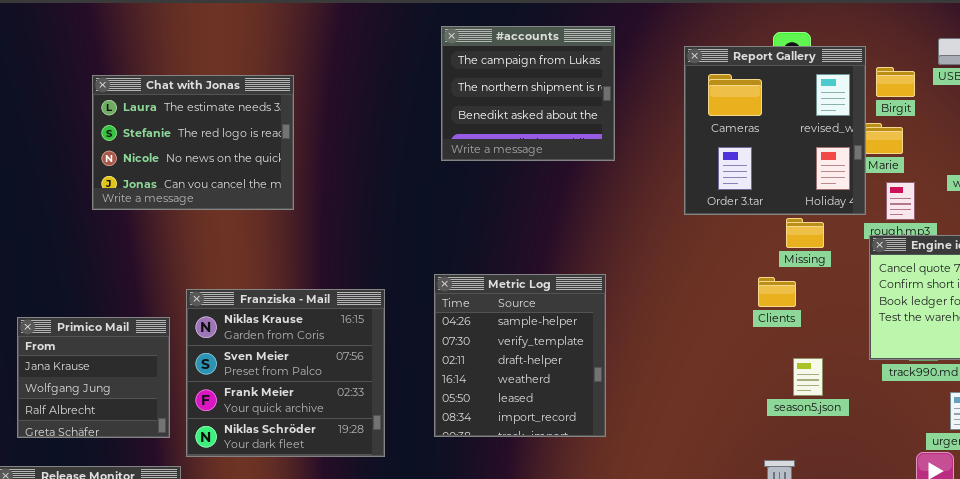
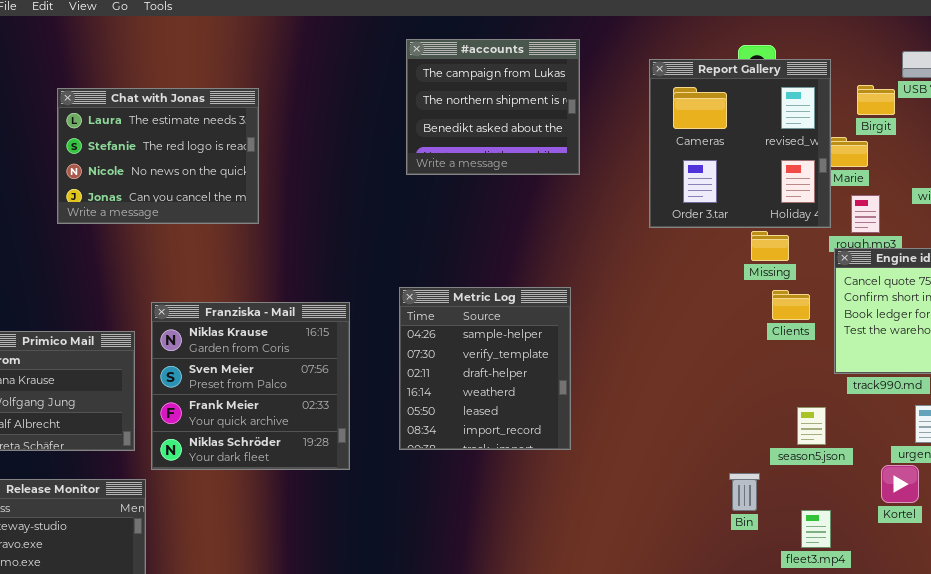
Birgit: [876,67,915,97] -> [857,85,895,115], moved
Clients: [758,277,796,307] -> [772,290,810,320], moved
season5.json: [793,358,823,396] -> [797,407,826,445], moved

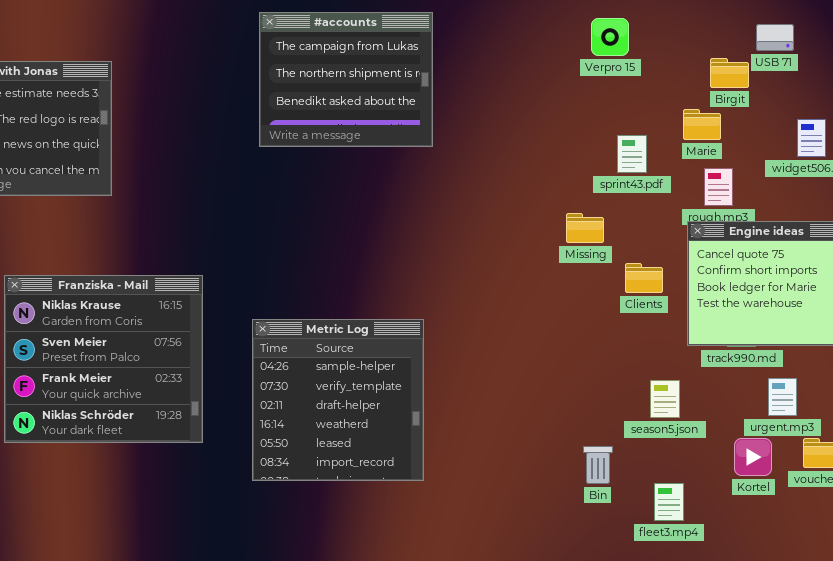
Report Gallery: [649,59,831,228] -> none, closed
Missing: [751,231,789,261] -> [566,213,604,243], moved
Metric Log: [399,287,571,450] -> [252,319,424,481], moved

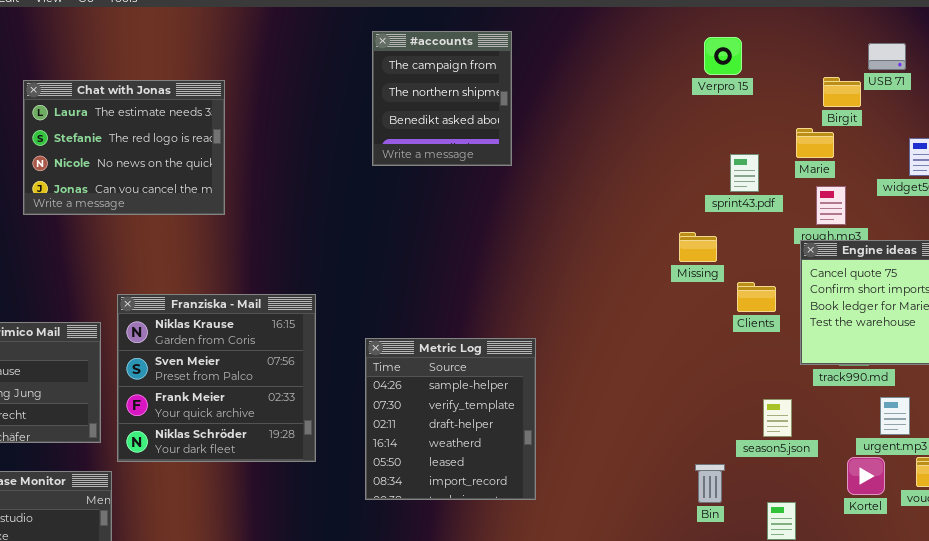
#accounts: [259,12,433,147] -> [372,31,512,166], resized

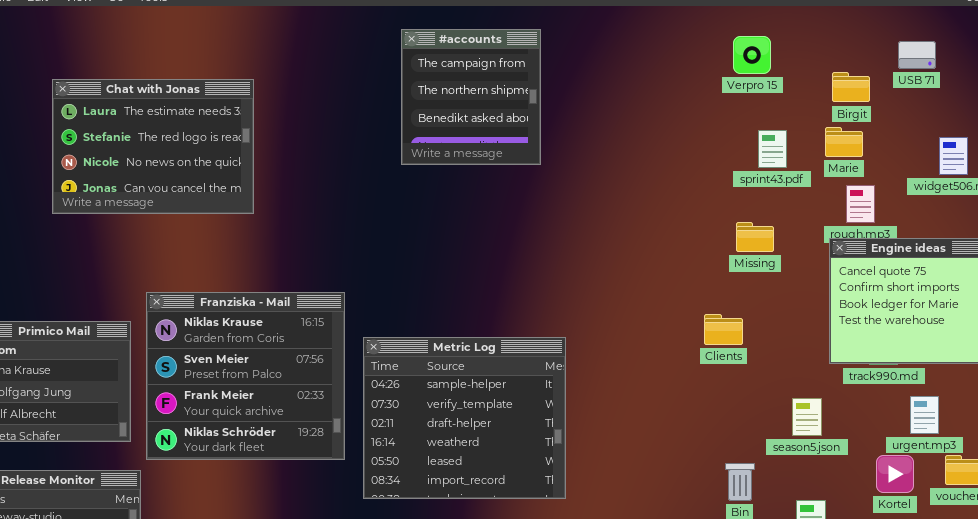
Birgit: [823,77,861,107] -> [832,72,870,102], moved
sprint43.pdf: [730,154,759,192] -> [758,130,787,168], moved
Missing: [679,232,717,262] -> [736,222,774,252], moved
Clients: [737,282,776,312] -> [704,314,743,345], moved
Metric Log: [365,338,536,500] -> [363,337,566,499], resized

